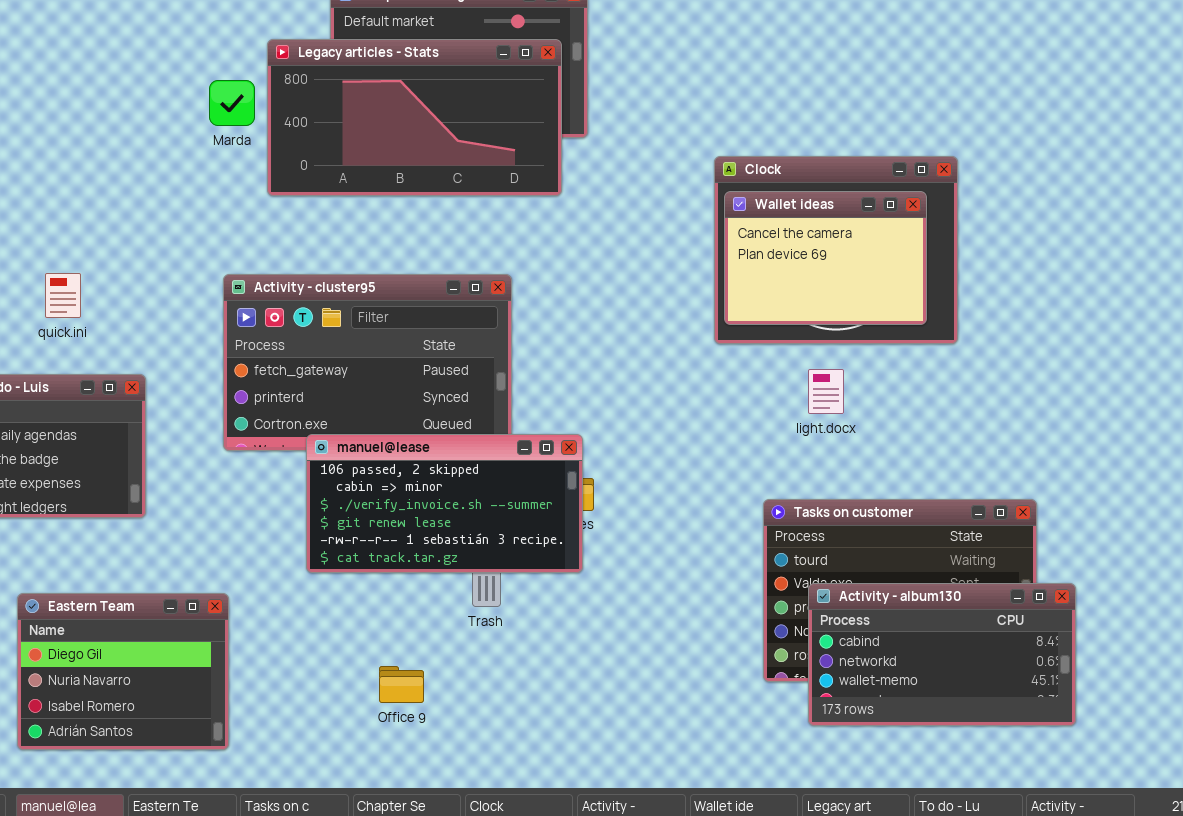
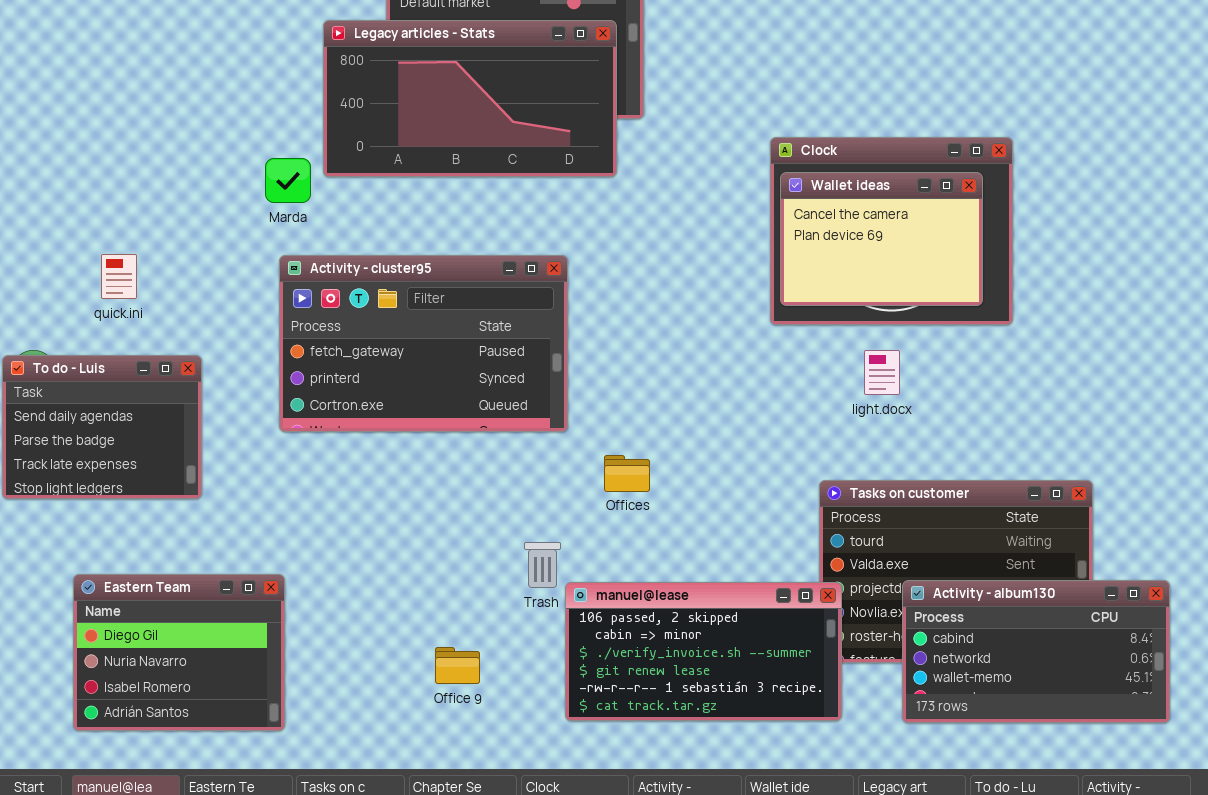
Marda: [209,80,255,126] -> [265,158,311,203], moved
manuel@lease: [306,434,583,573] -> [565,582,842,721], moved
Activity - album130: [808,583,1076,726] -> [902,580,1170,723], moved

